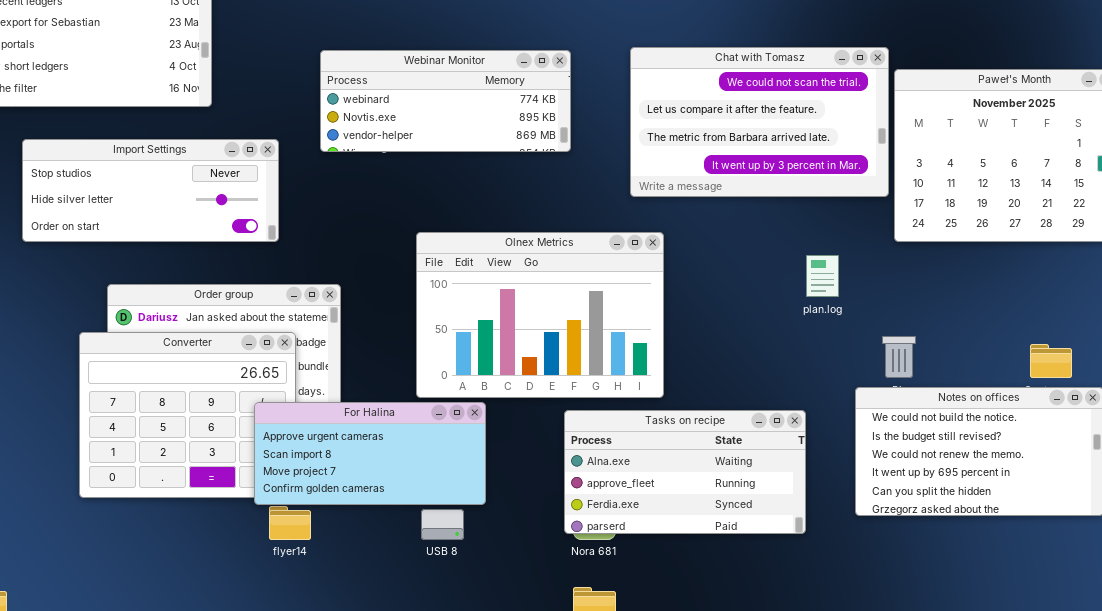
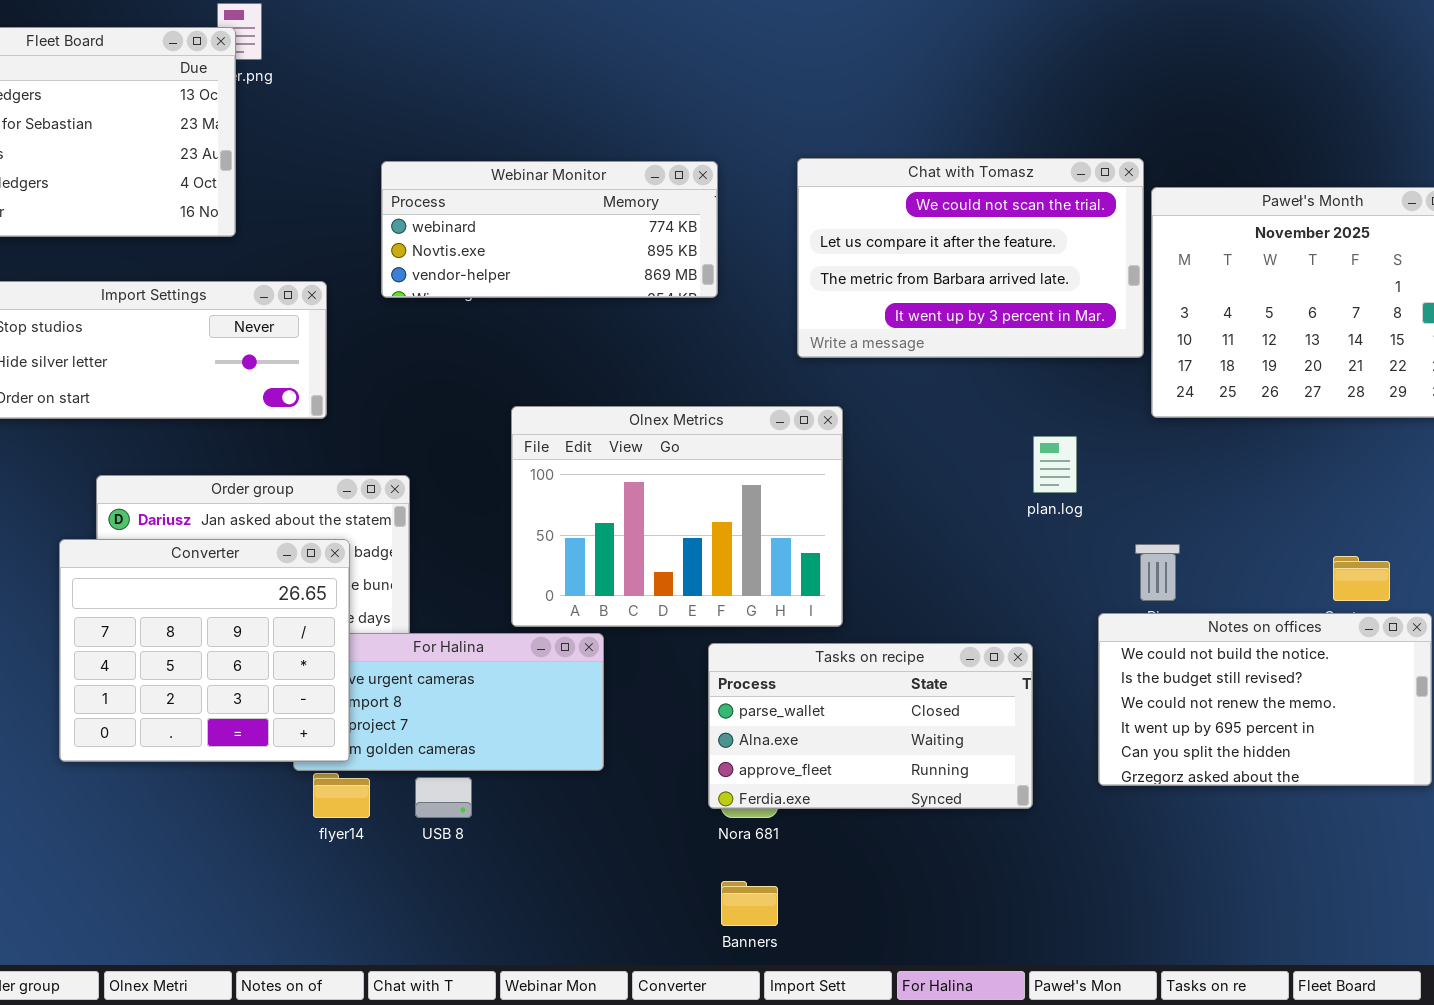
Converter: [79,332,296,498] -> [59,539,350,762], raised
Tasks on recipe: [564,410,806,534] -> [708,643,1033,809], scrolled up 1 row
USB 8: [421,509,464,540] -> [415,777,472,818], moved

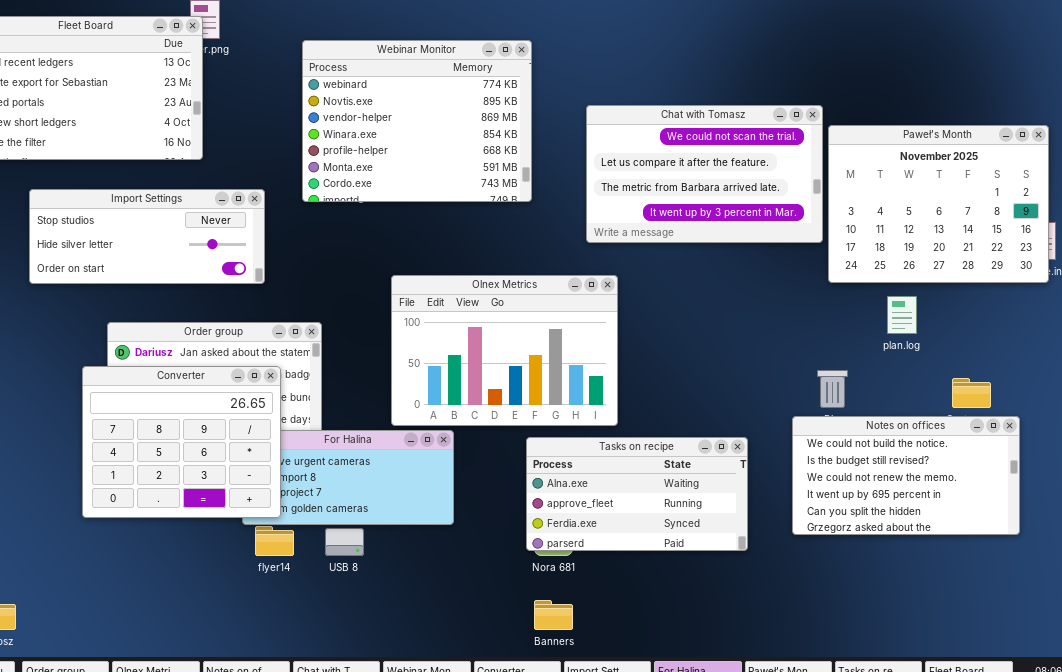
Webinar Monitor: [381,161,718,298] -> [302,40,532,202], resized
plan.log: [1033,436,1077,493] -> [887,296,917,334], moved
Tasks on recipe: [708,643,1033,809] -> [526,437,748,551], scrolled down 1 row

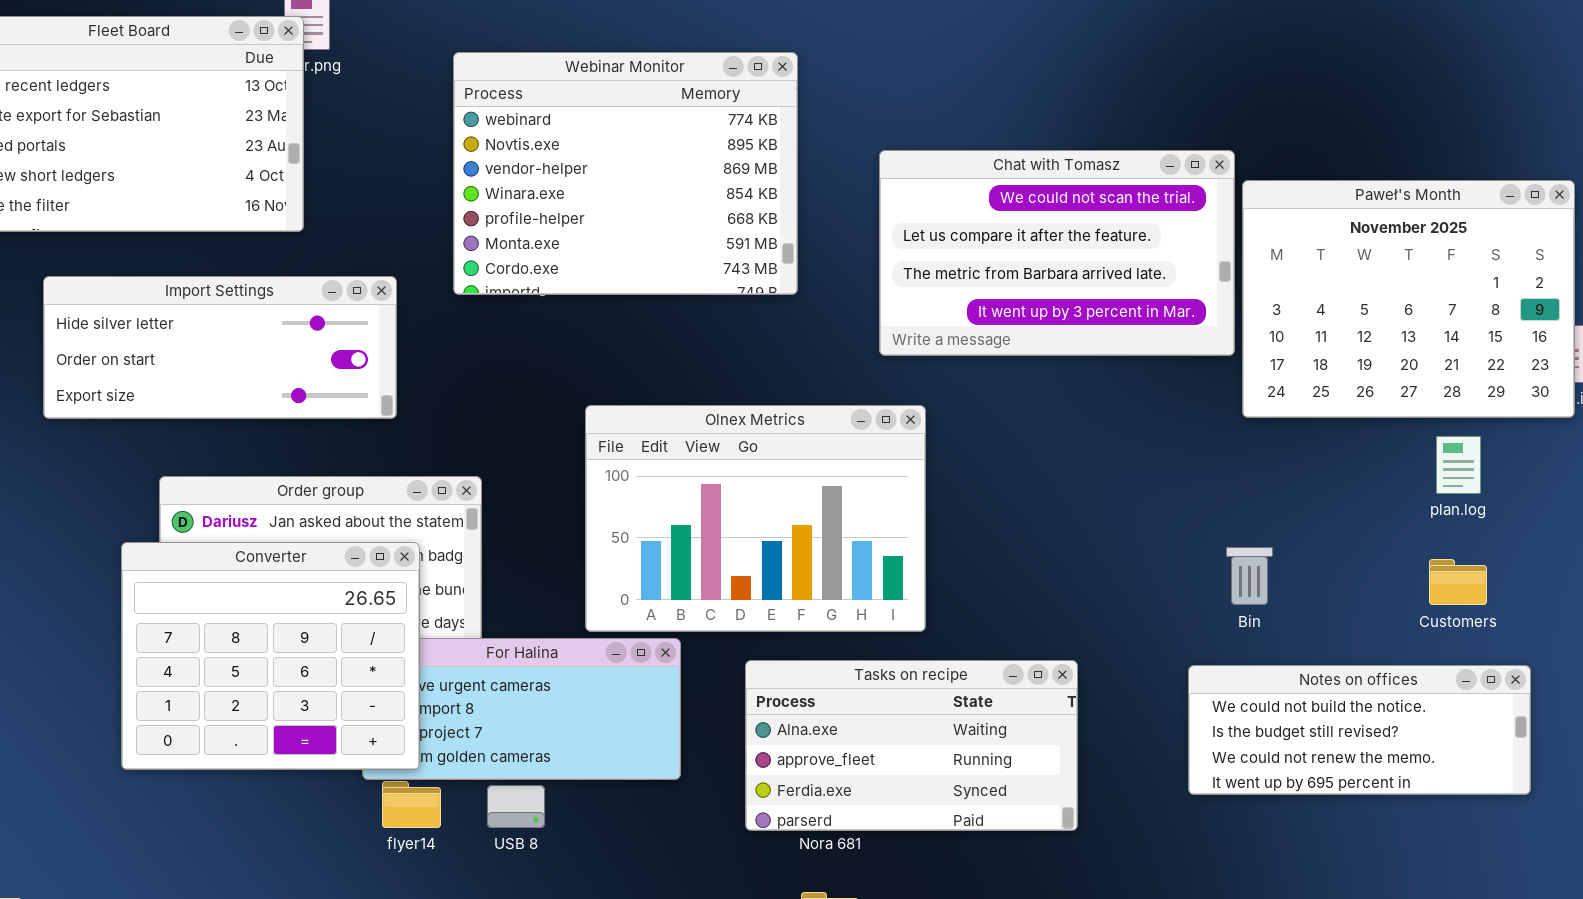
Import Settings: [29,189,265,284] -> [43,276,397,419], scrolled down 1 row
plan.log: [887,296,917,334] -> [1436,436,1481,494], moved
Notes on offices: [792,416,1020,535] -> [1188,665,1531,795], resized
Tasks on recipe: [526,437,748,551] -> [745,660,1078,831], moved

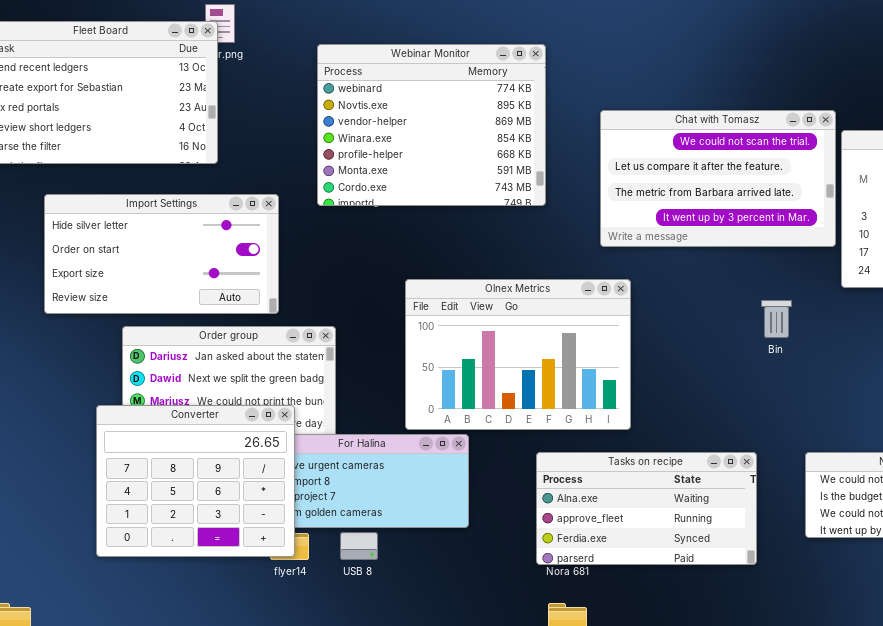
Import Settings: [43,276,397,419] -> [44,194,279,314], resized
Converter: [121,542,420,770] -> [96,405,295,557], moved
Bin: [1226,547,1273,605] -> [761,300,792,338], moved
Tasks on recipe: [745,660,1078,831] -> [536,452,757,565], moved

